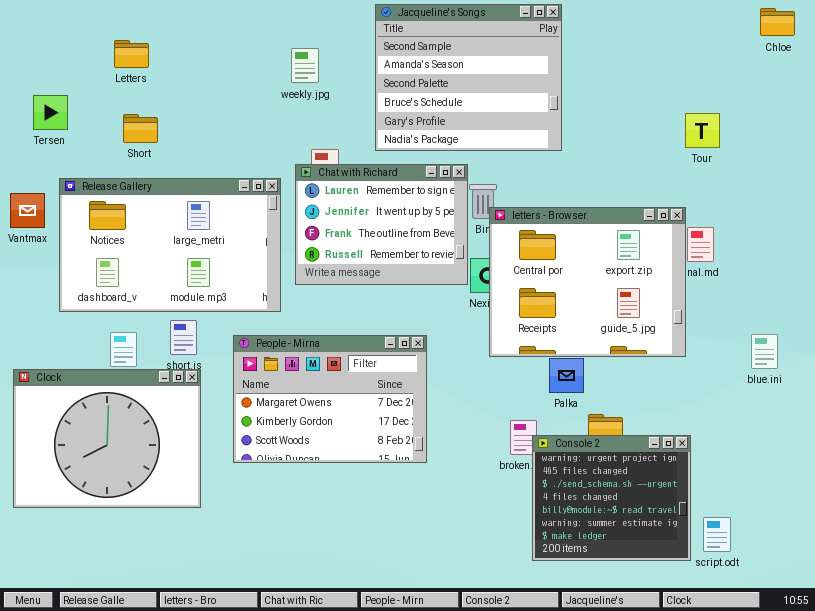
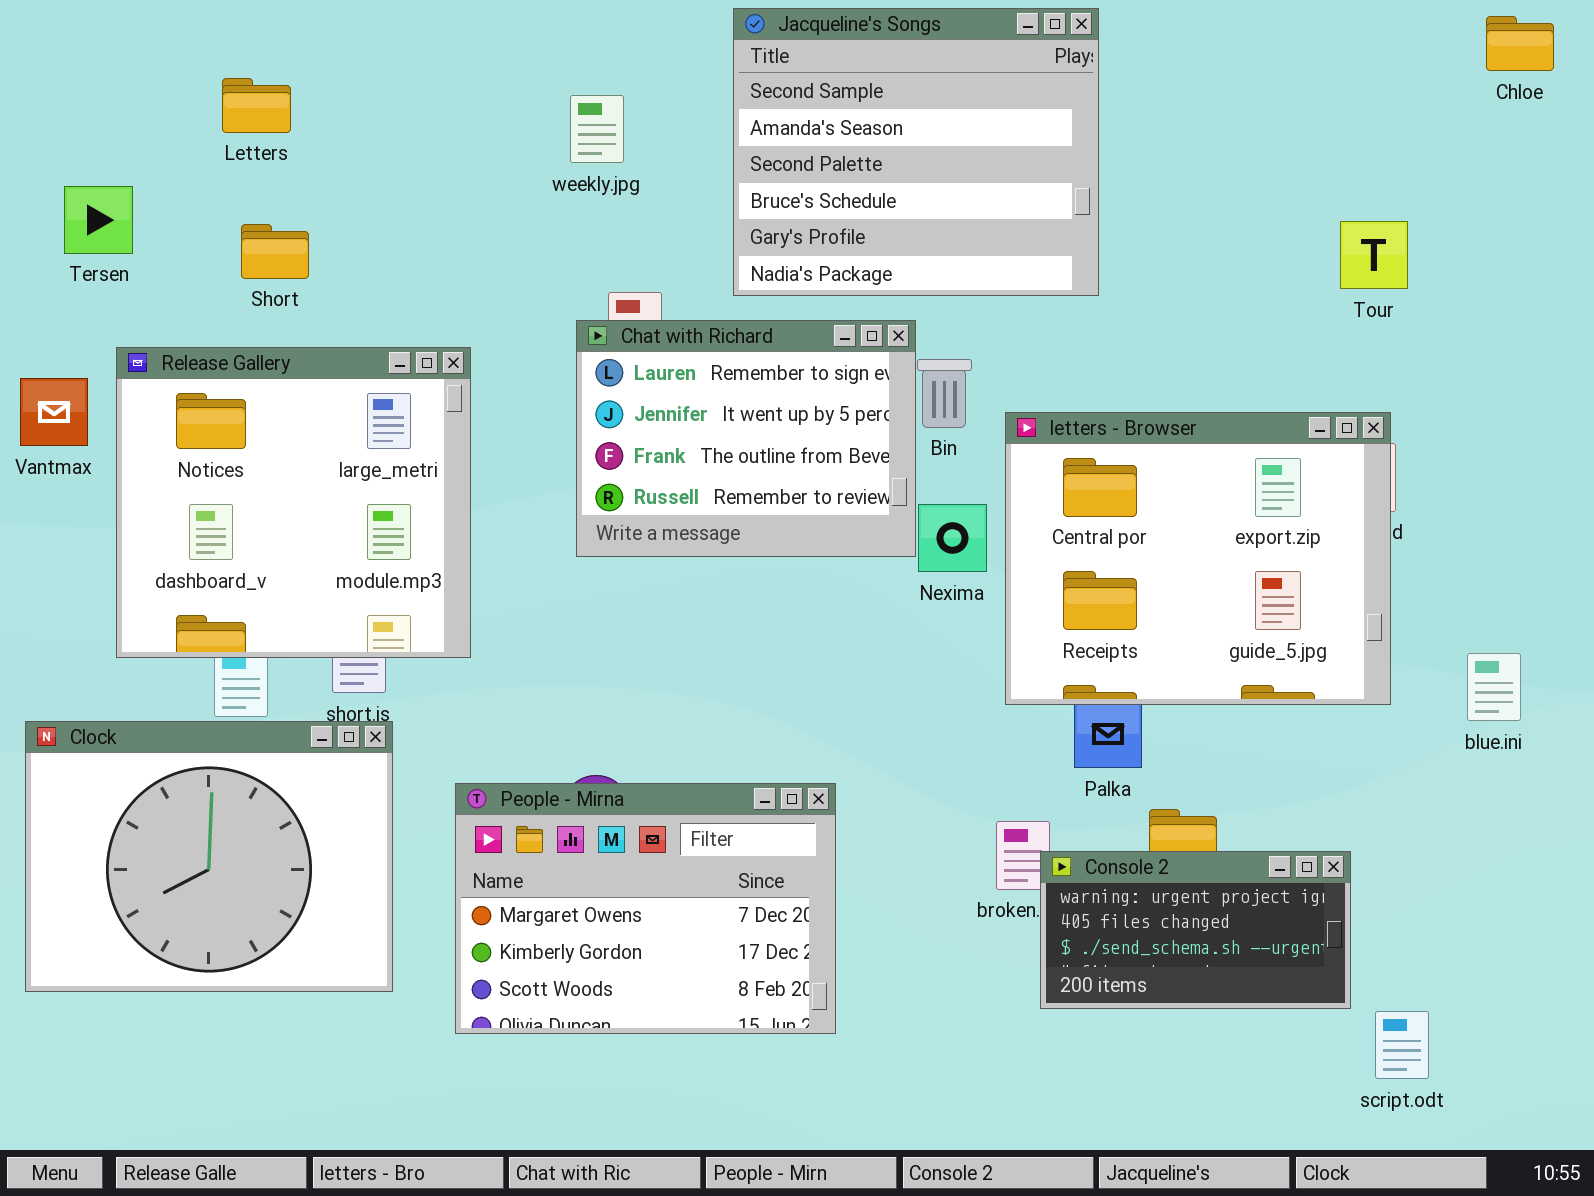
Release Gallery: [59,178,281,312] -> [116,347,471,658], resized
letters - Browser: [489,207,686,357] -> [1005,412,1391,705], moved
People - Mirna: [233,335,427,463] -> [455,783,836,1034], moved
Console 2: [532,435,691,561] -> [1040,851,1351,1009], resized

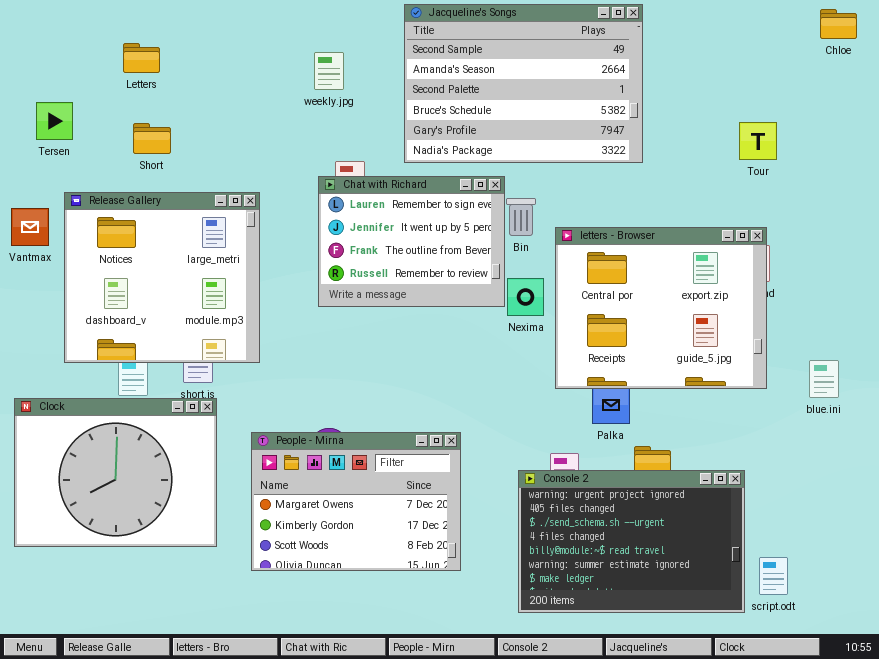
Jacqueline's Songs: [733,8,1099,296] -> [404,4,643,163], resized
Console 2: [1040,851,1351,1009] -> [518,470,745,613], resized

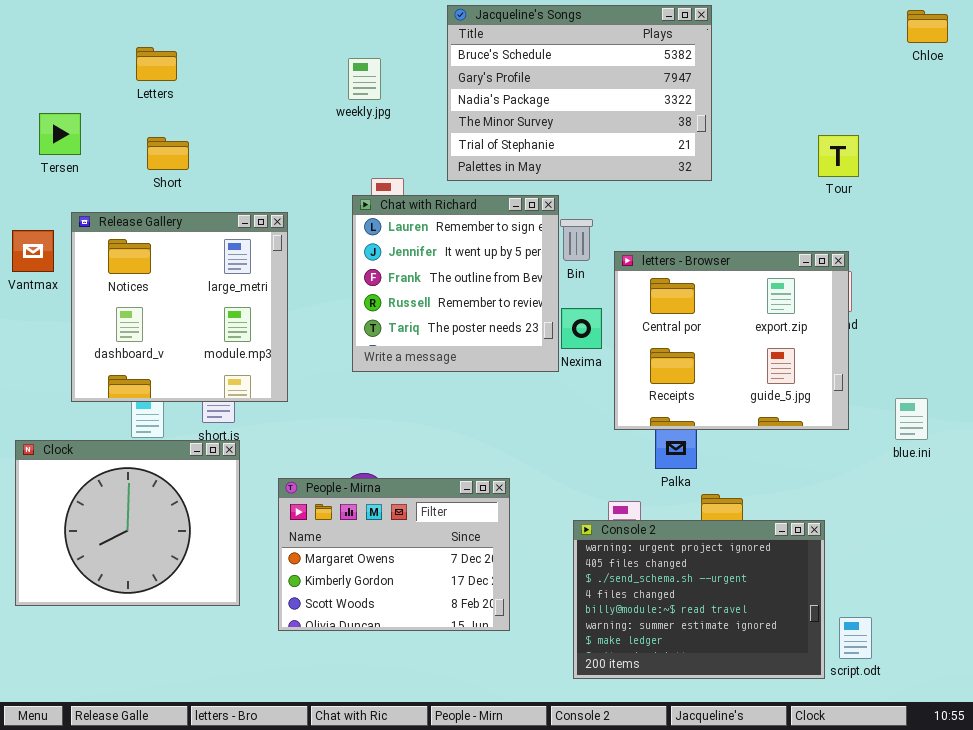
Jacqueline's Songs: [404,4,643,163] -> [447,5,712,181], scrolled down 3 rows
Chat with Richard: [318,176,505,307] -> [352,195,559,372], resized

